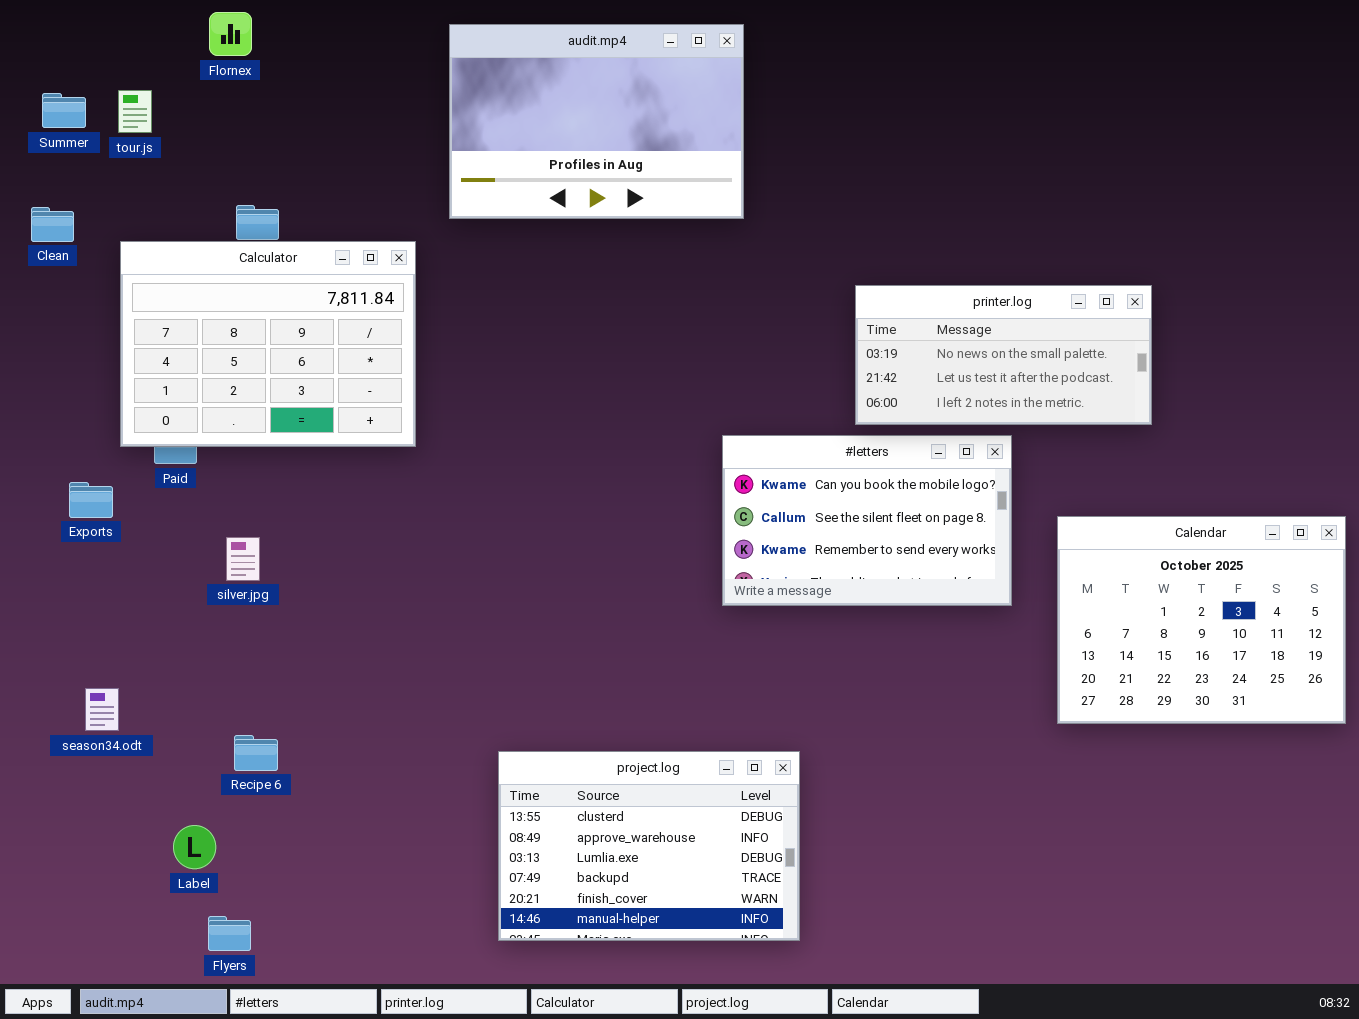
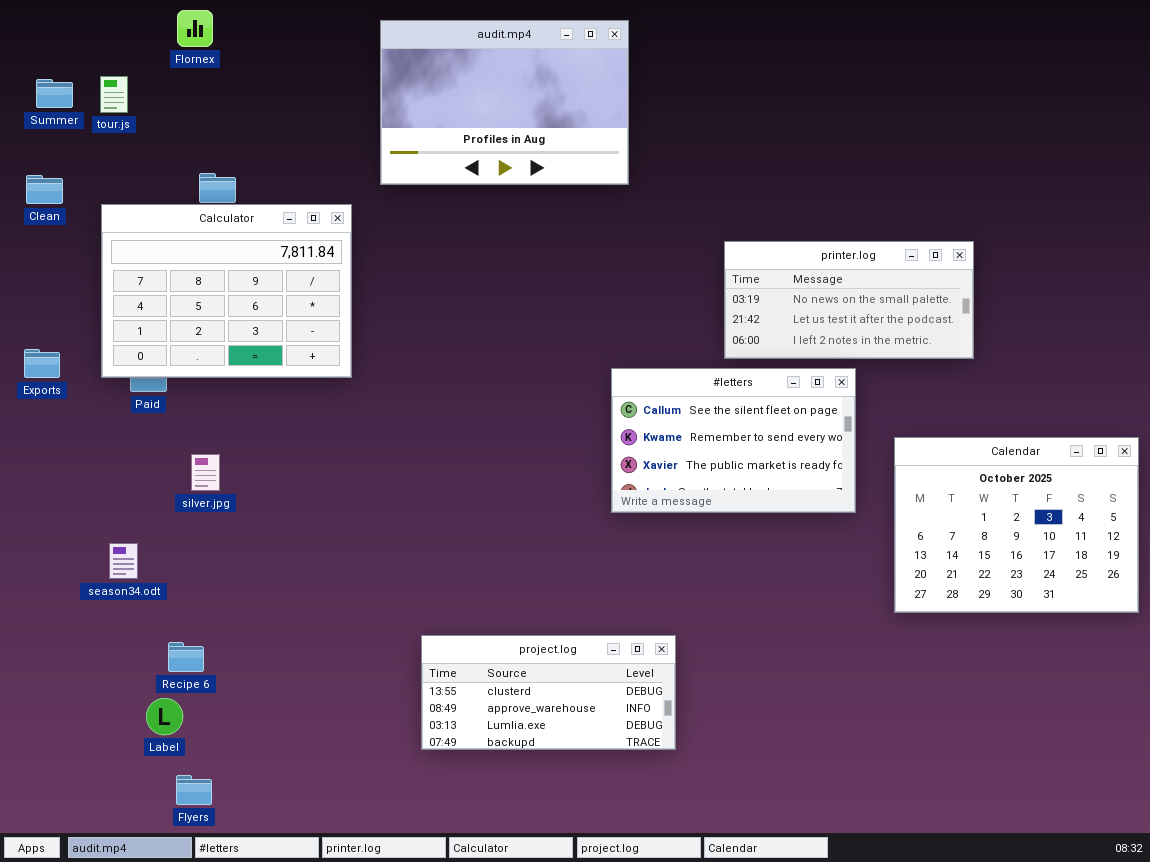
#letters: [722,435,1012,606] -> [611,368,856,513], scrolled down 1 row
Exports: [69,482,113,518] -> [24,349,60,378], moved
season34.odt: [85,688,119,731] -> [109,543,138,579], moved
Recipe 6: [234,735,278,771] -> [168,642,204,672], moved
project.log: [498,751,800,941] -> [421,635,676,750], resized

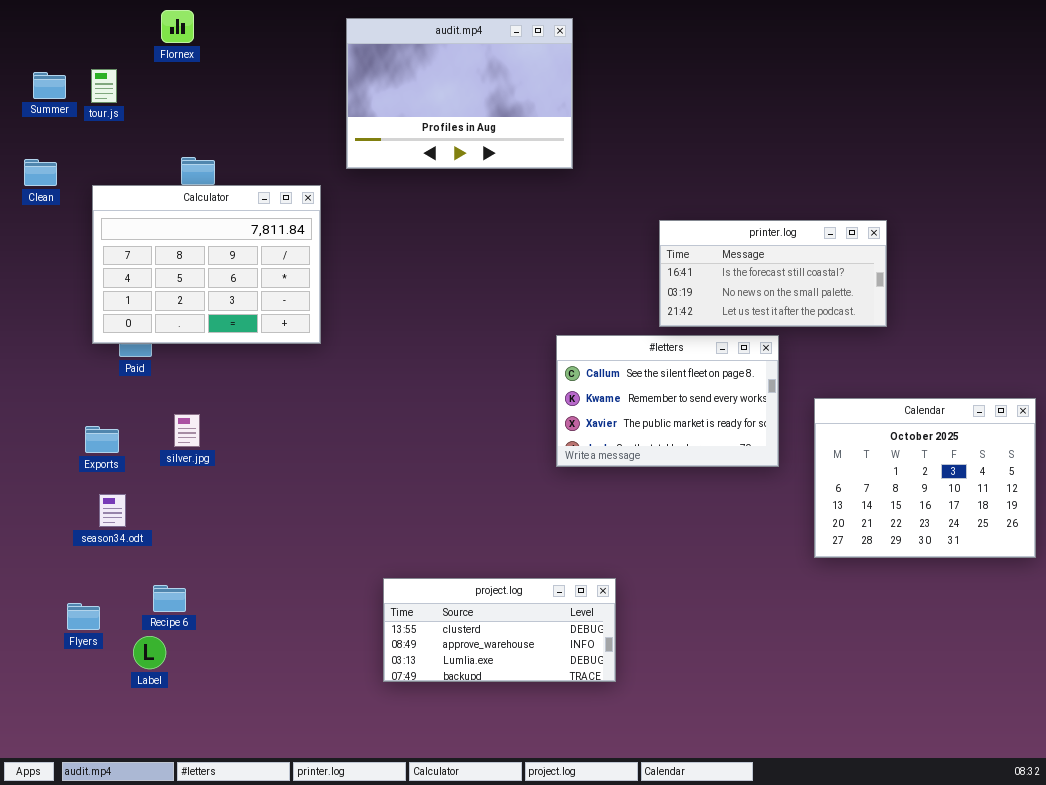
printer.log: [724,241,974,359] -> [659,220,887,327], scrolled up 1 row
Exports: [24,349,60,378] -> [85,426,119,453], moved
Flyers: [176,775,212,805] -> [67,603,100,630], moved

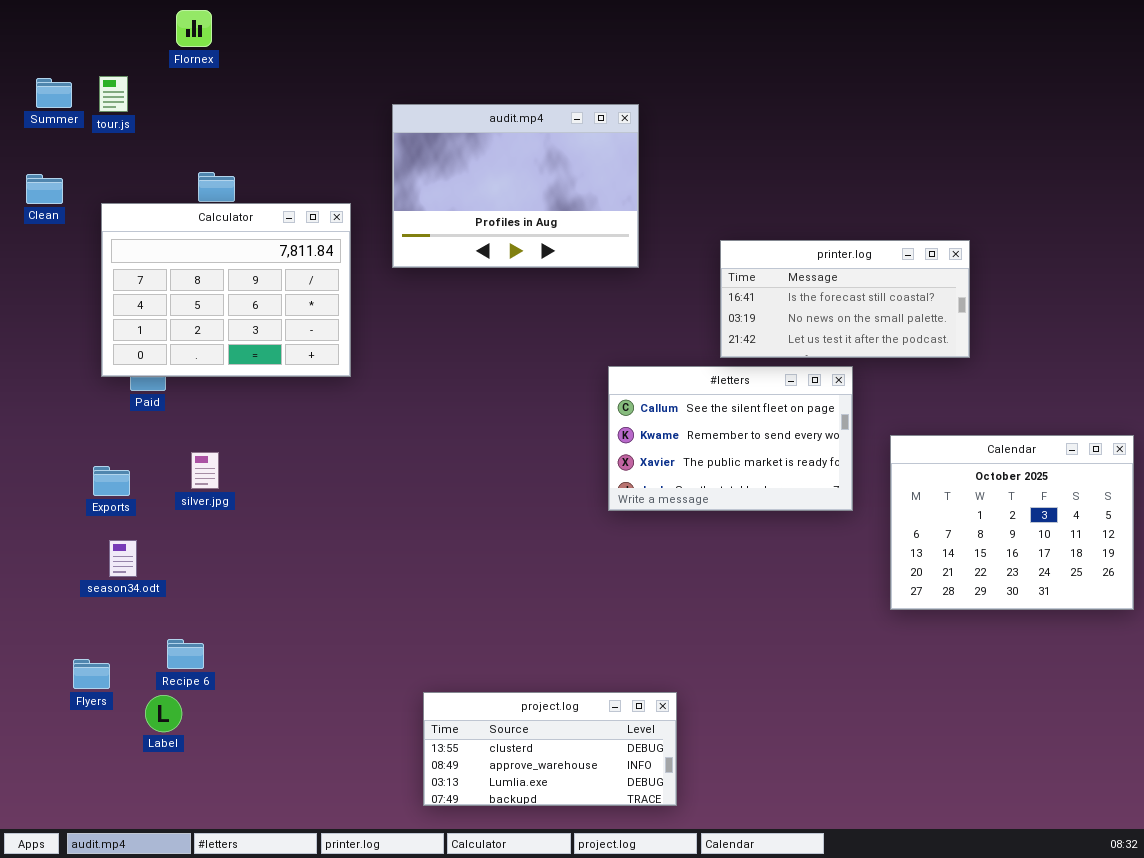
audit.mp4: [346,18,573,169] -> [392,104,639,268], moved
project.log: [383,578,616,682] -> [423,692,677,806], moved

